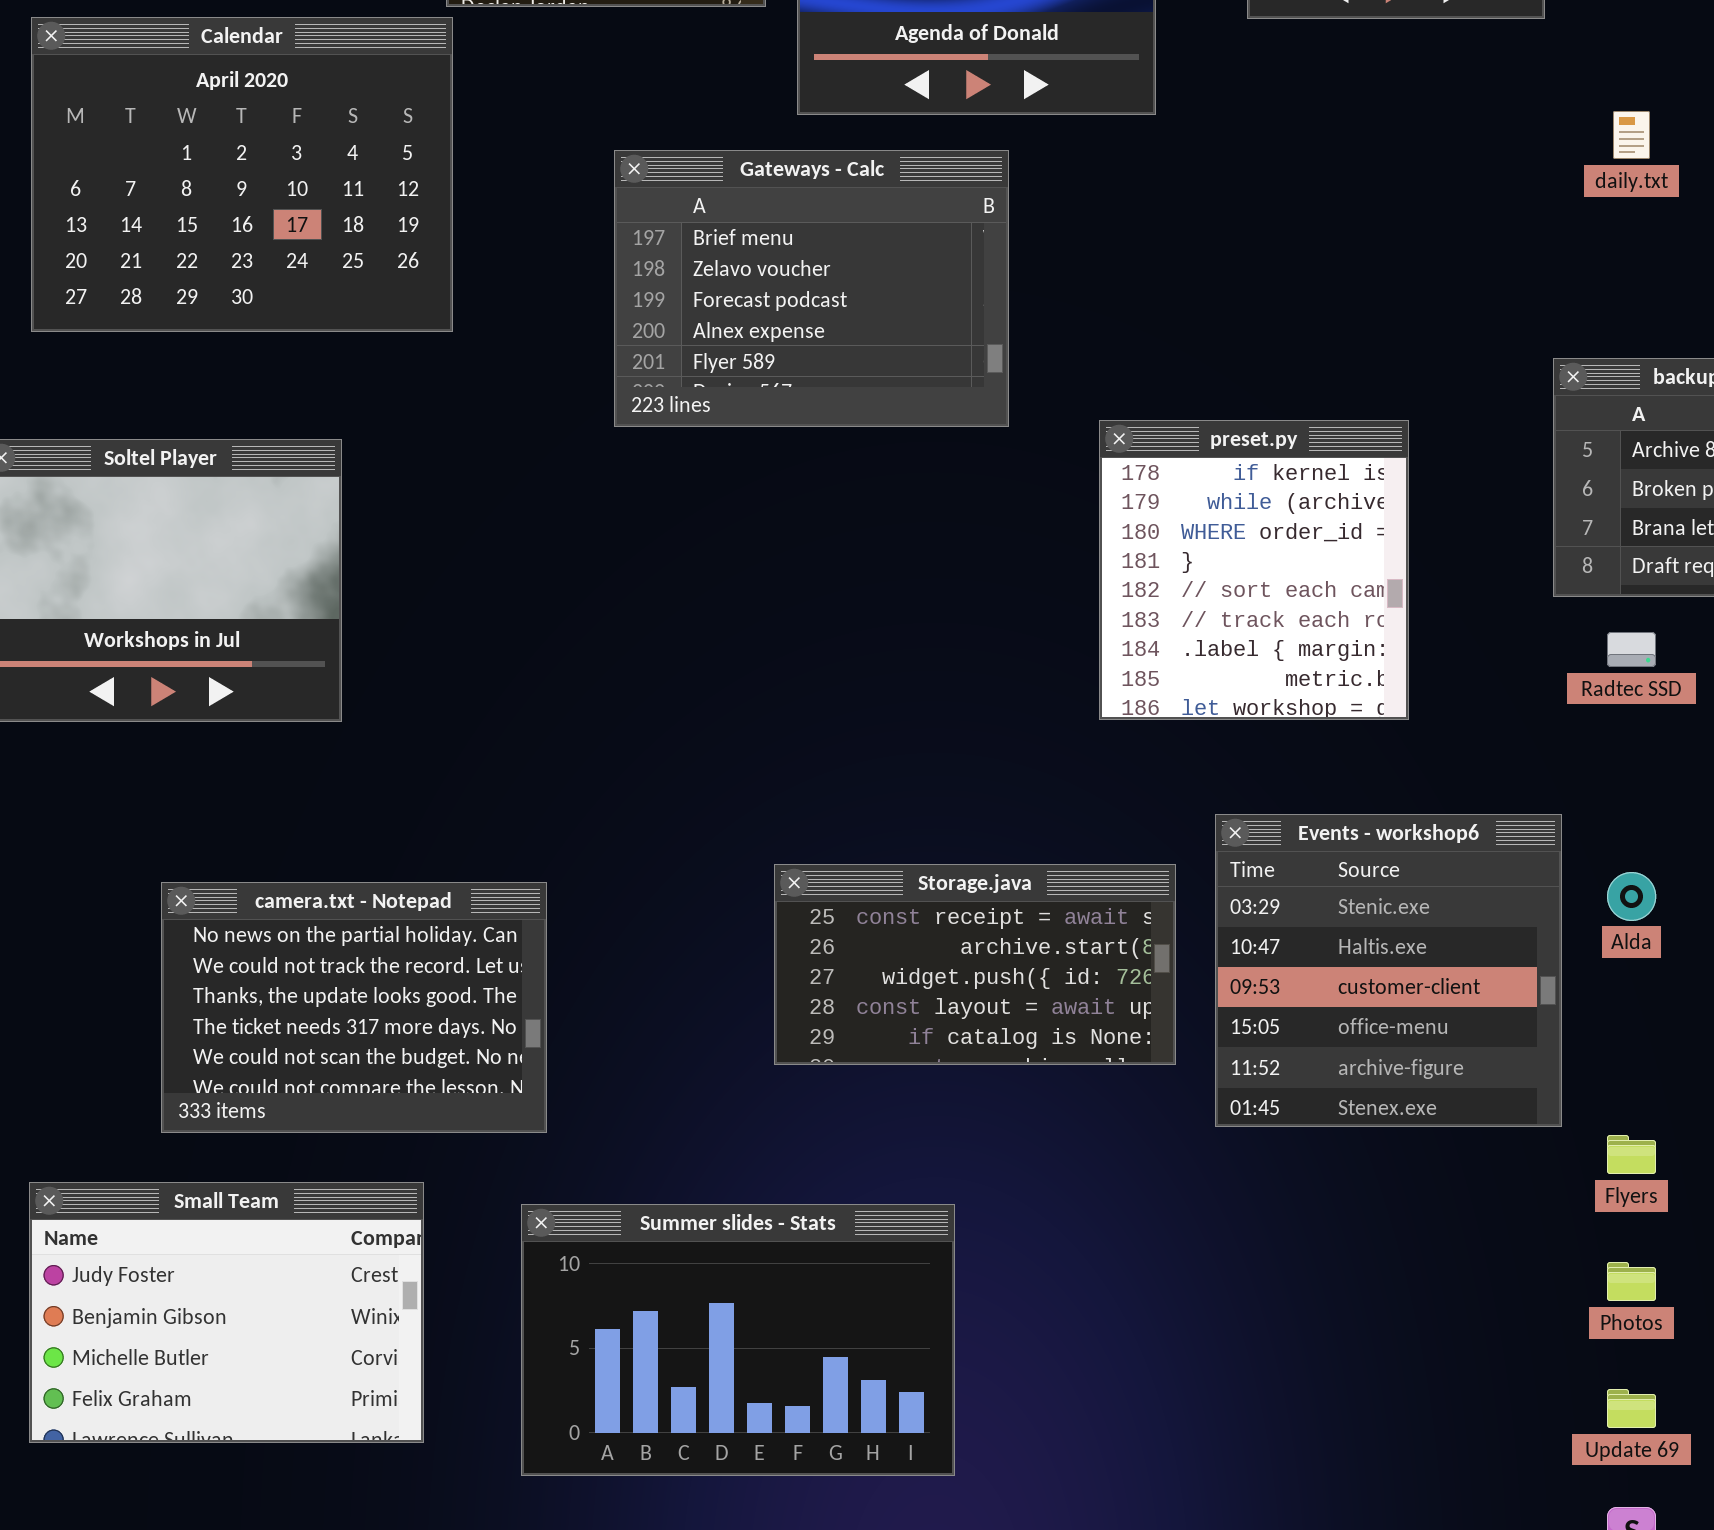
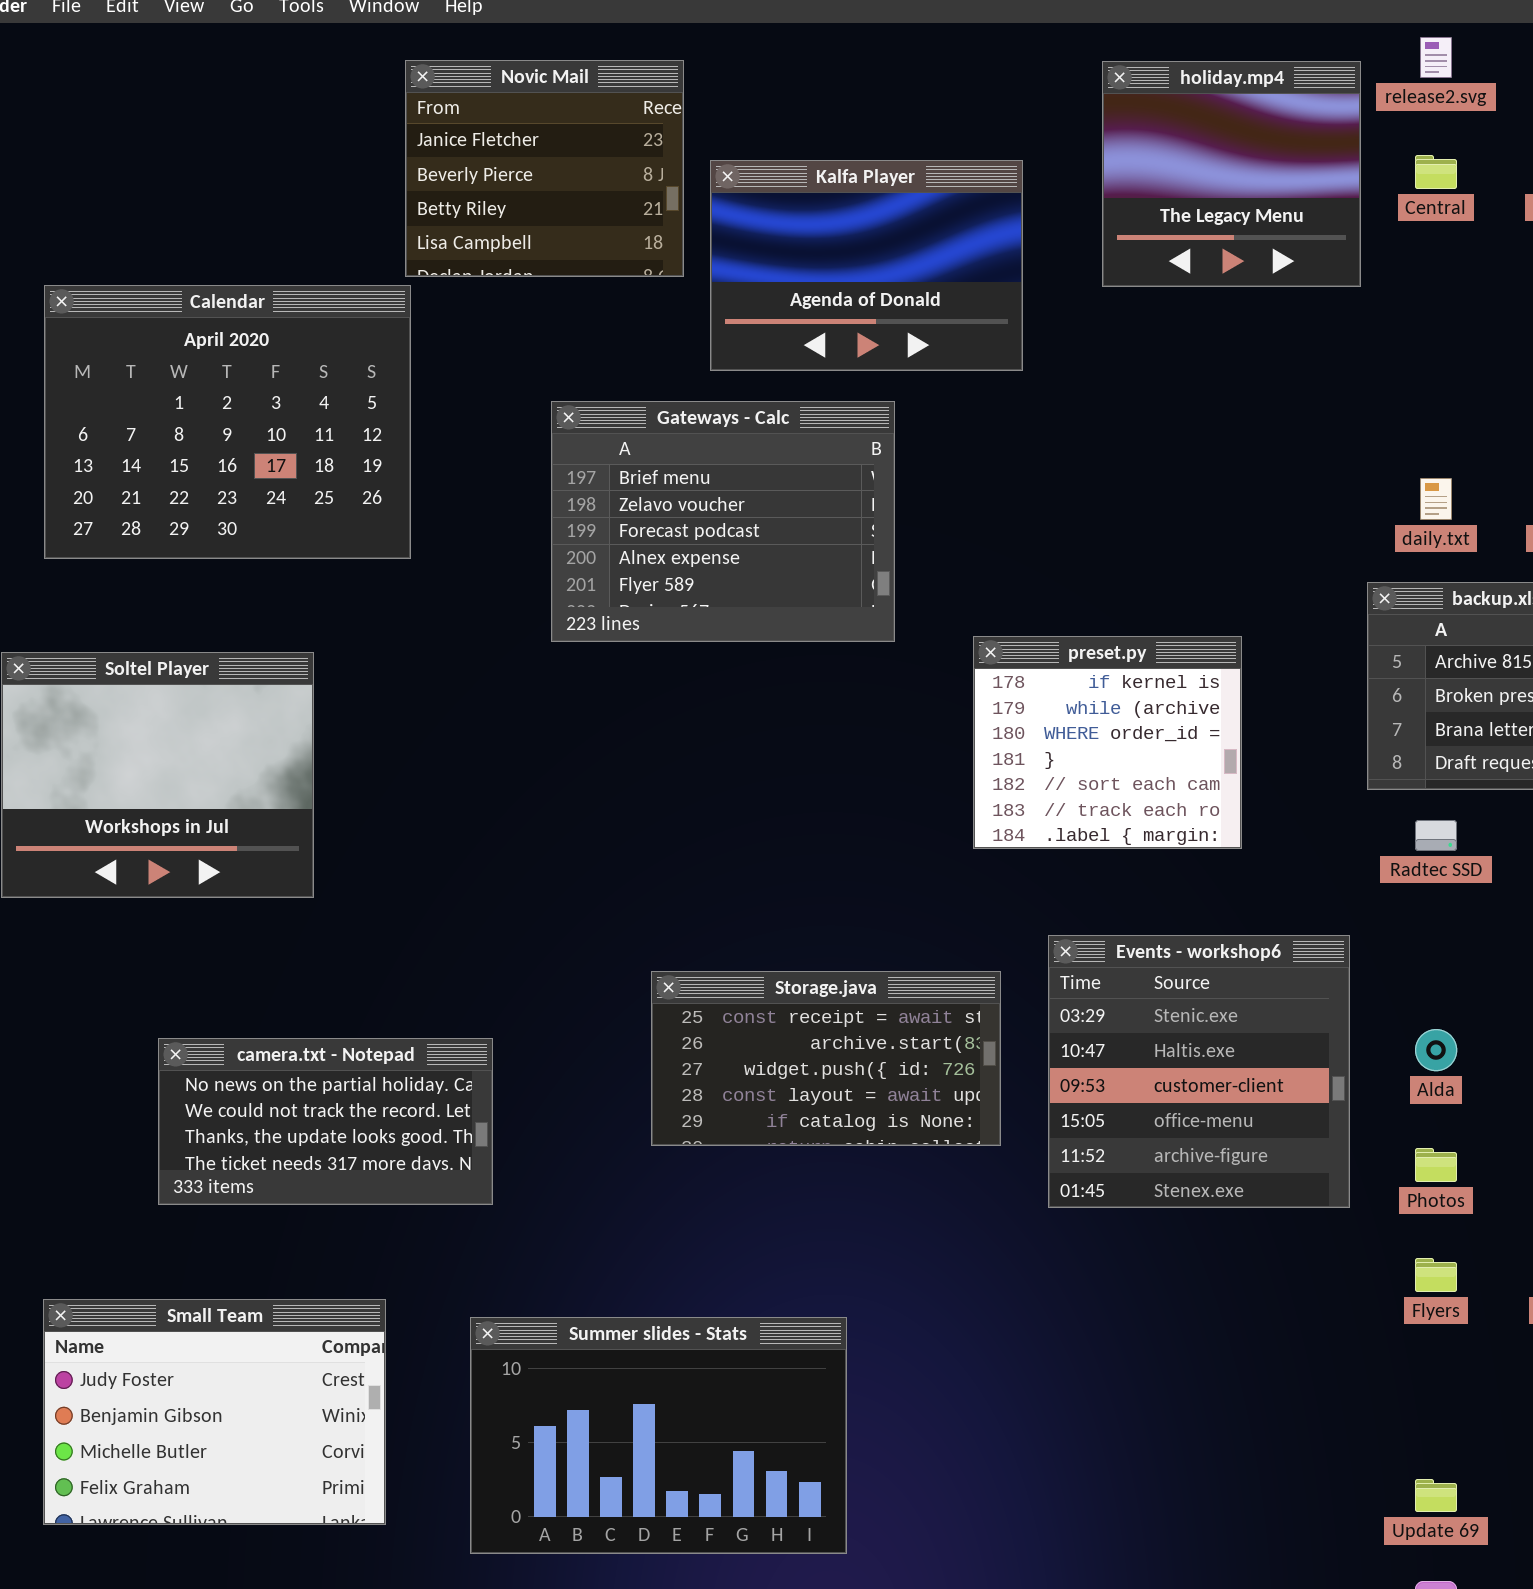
daily.txt: [1613,111,1650,159] -> [1420,478,1452,520], moved
preset.py: [1099,420,1409,720] -> [973,636,1242,849], resized
Events - workshop6: [1215,814,1562,1127] -> [1048,935,1350,1208], moved
Storage.java: [774,864,1176,1065] -> [651,971,1001,1146], moved
camera.txt - Notepad: [161,882,547,1133] -> [158,1038,493,1205], resized
Photos: [1607,1262,1656,1301] -> [1415,1148,1457,1182], moved

